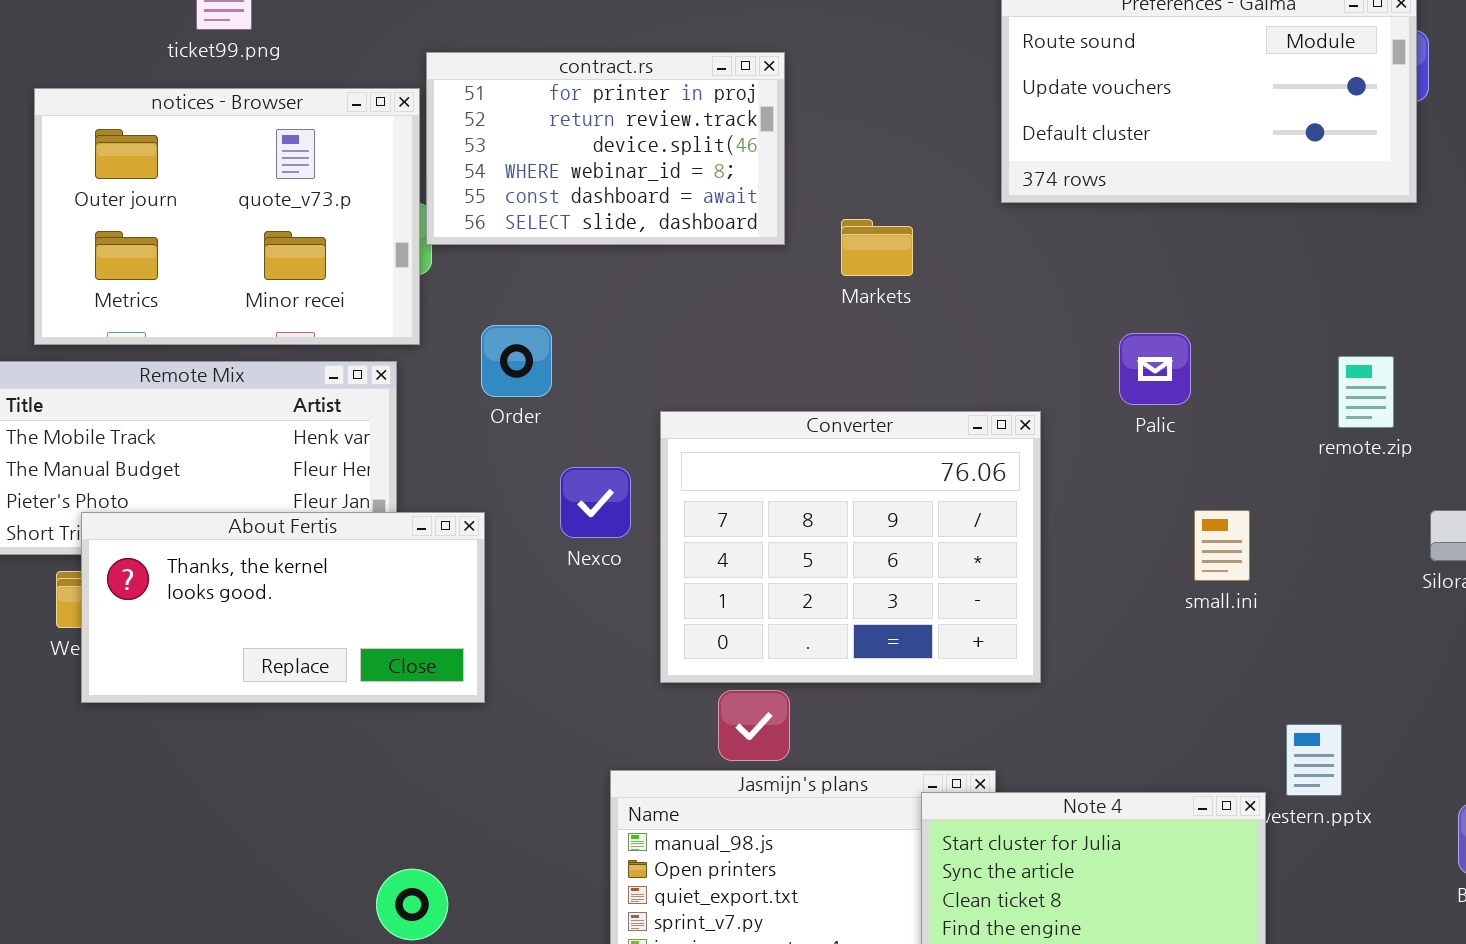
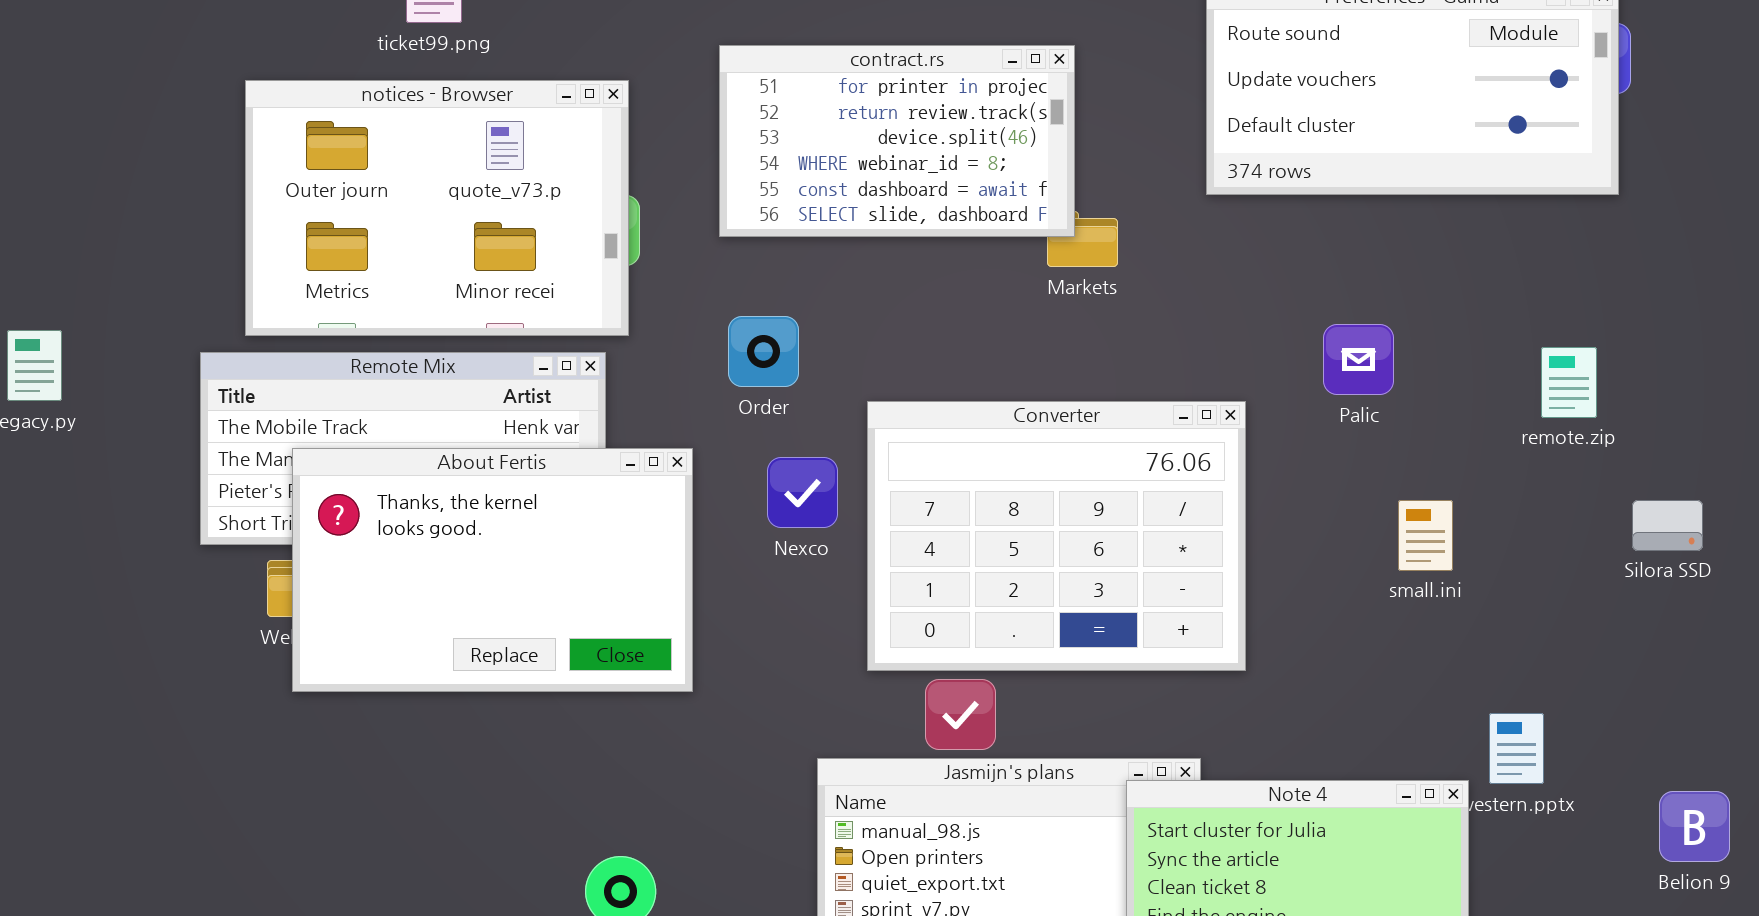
contract.rs: [426,52,785,245] -> [719,45,1075,237], moved
Order: [481,325,552,397] -> [728,316,799,387], moved
About Fertis: [81,512,485,703] -> [292,448,693,692], resized

